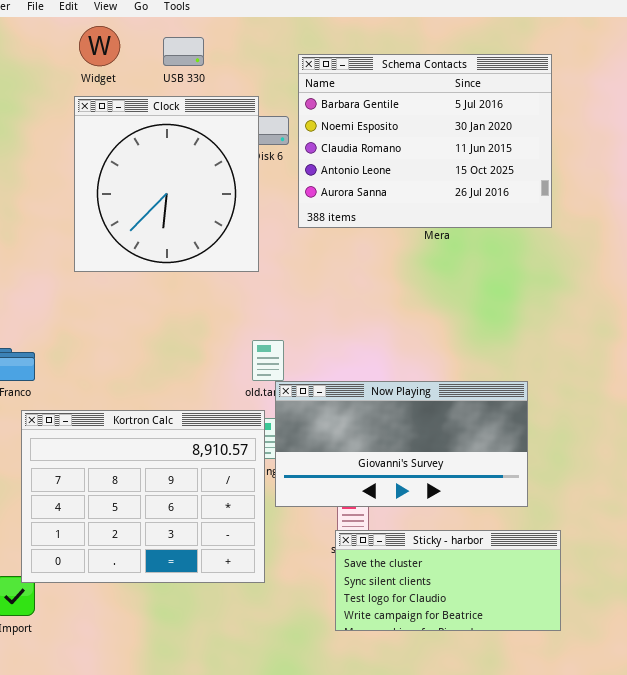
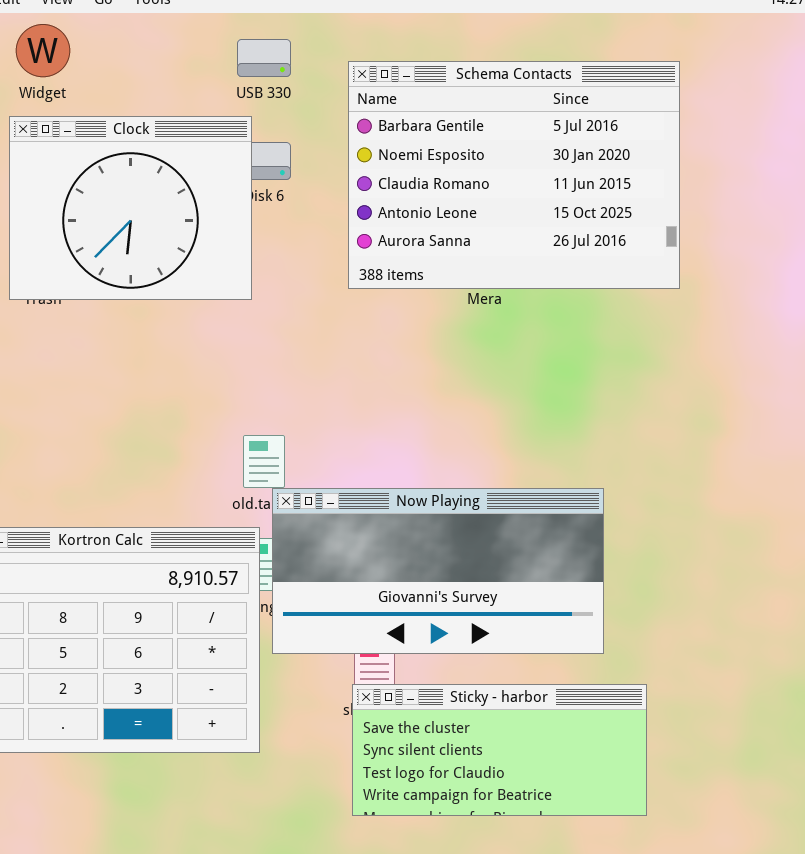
USB 330: [163,37,204,66] -> [237,39,291,77], moved
Schema Contacts: [298,54,552,228] -> [348,61,680,289], moved
Clock: [74,96,259,272] -> [9,116,252,300], resized

